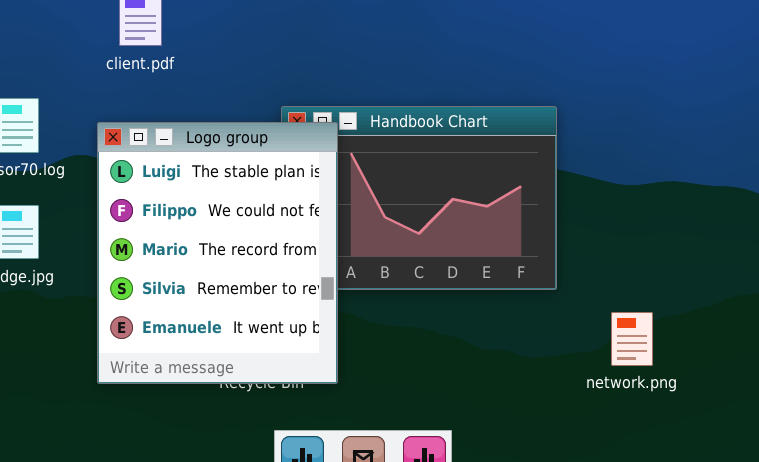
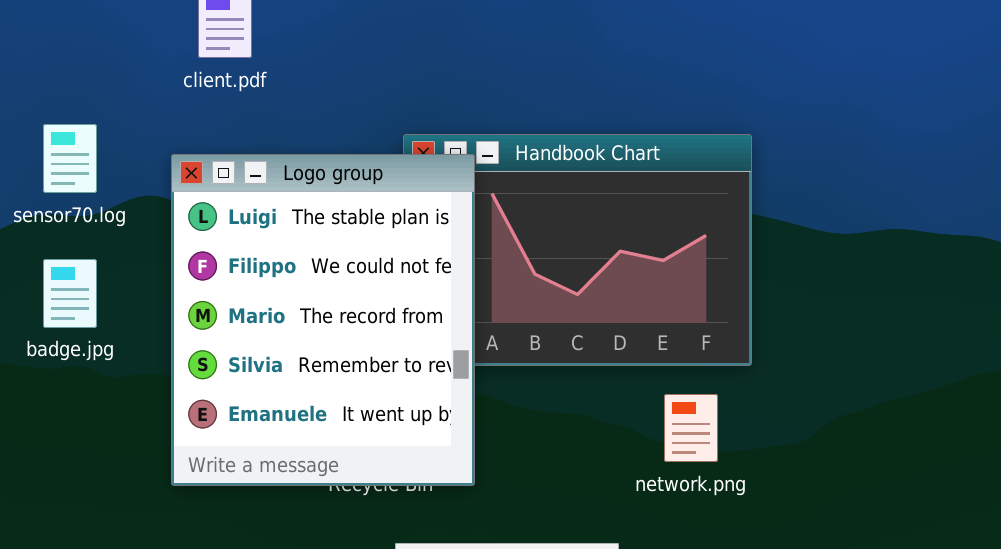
network.png: [611,312,653,366] -> [664,394,718,462], moved

